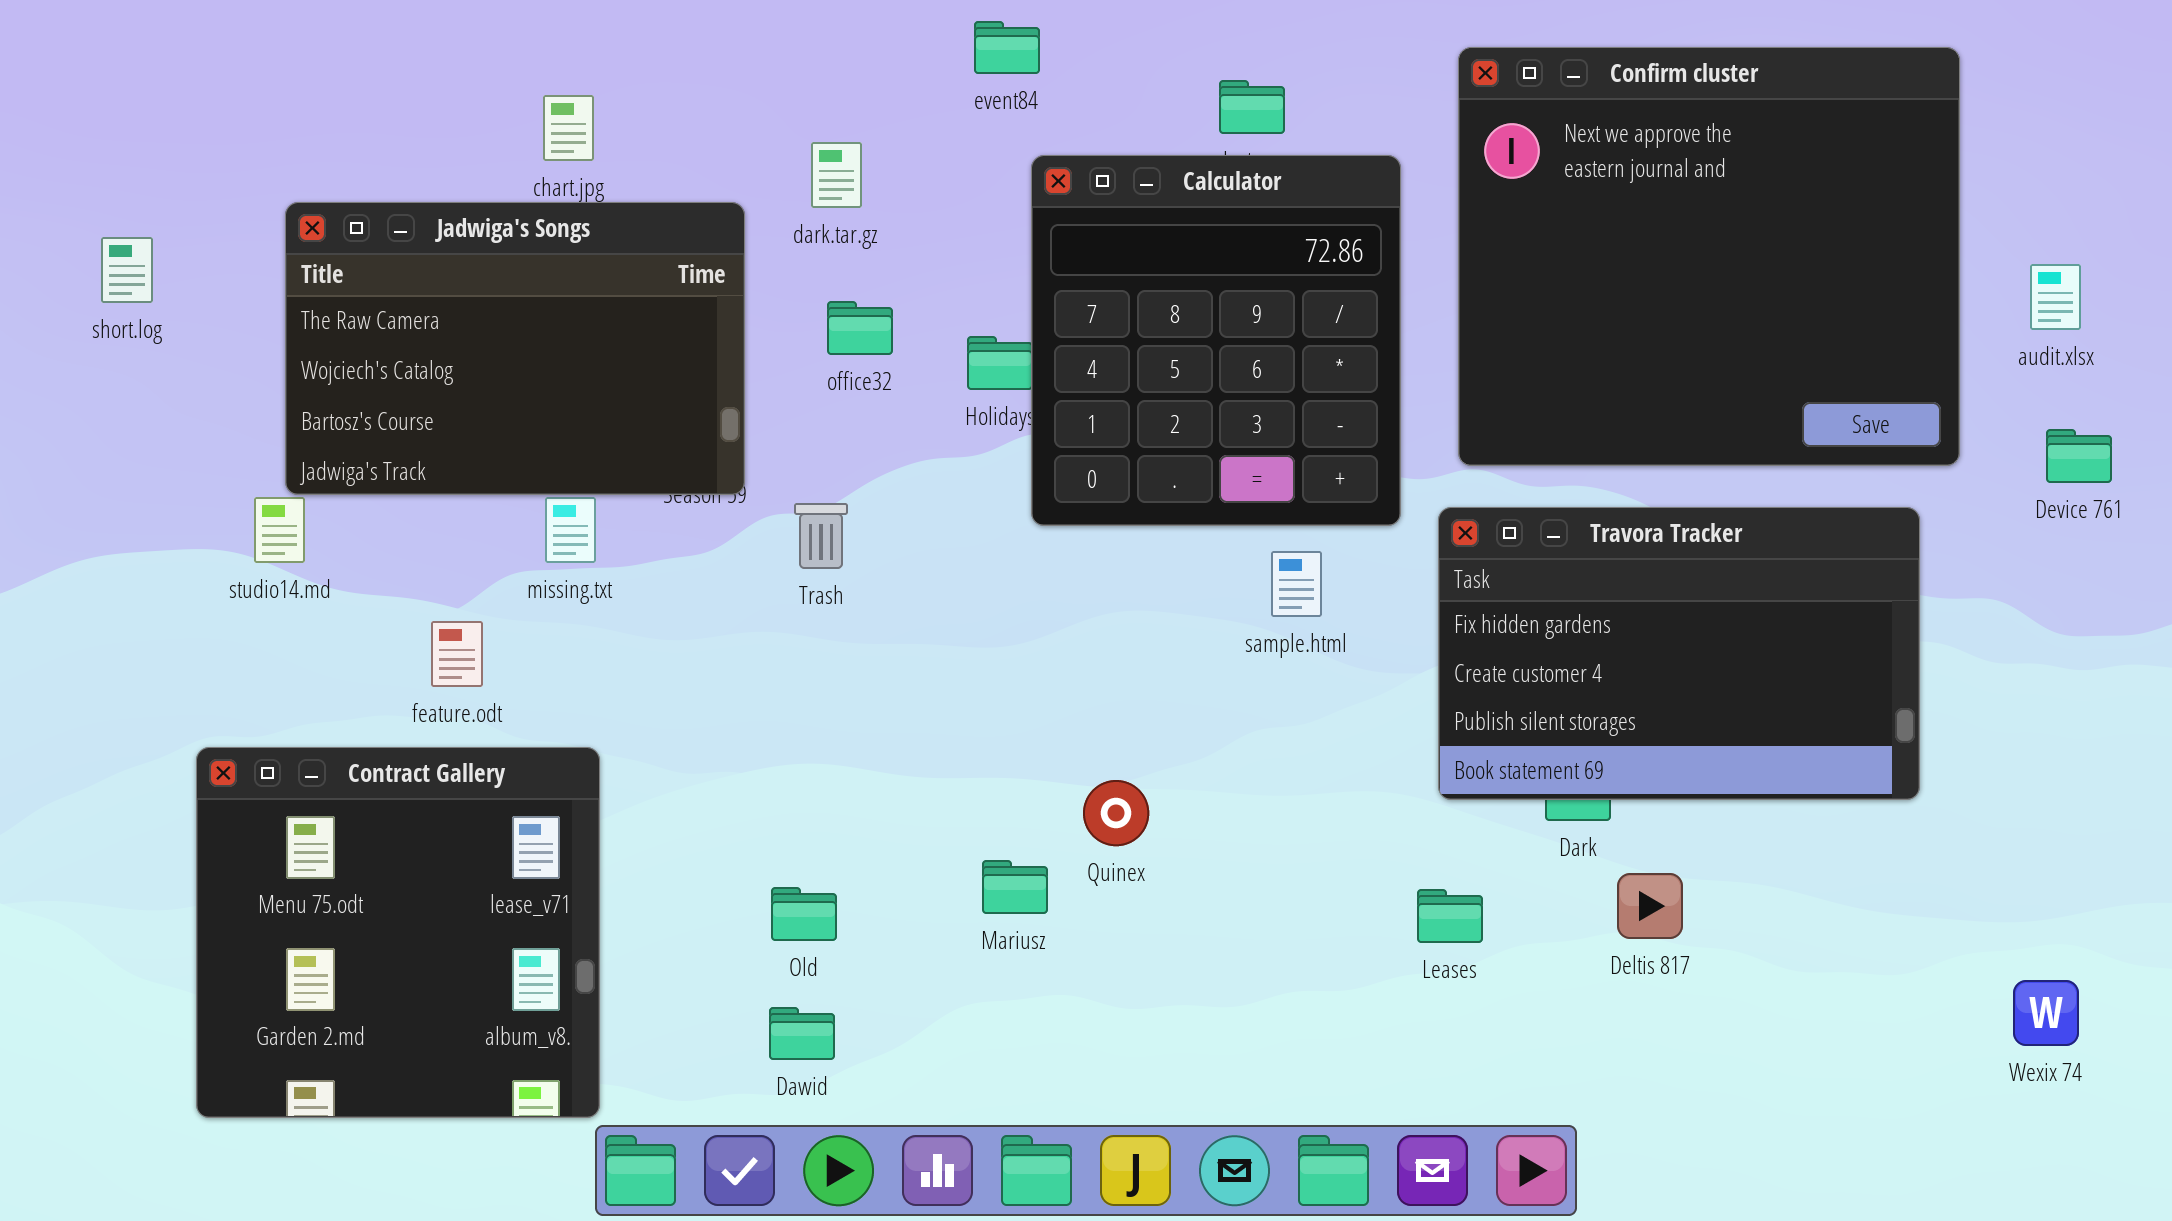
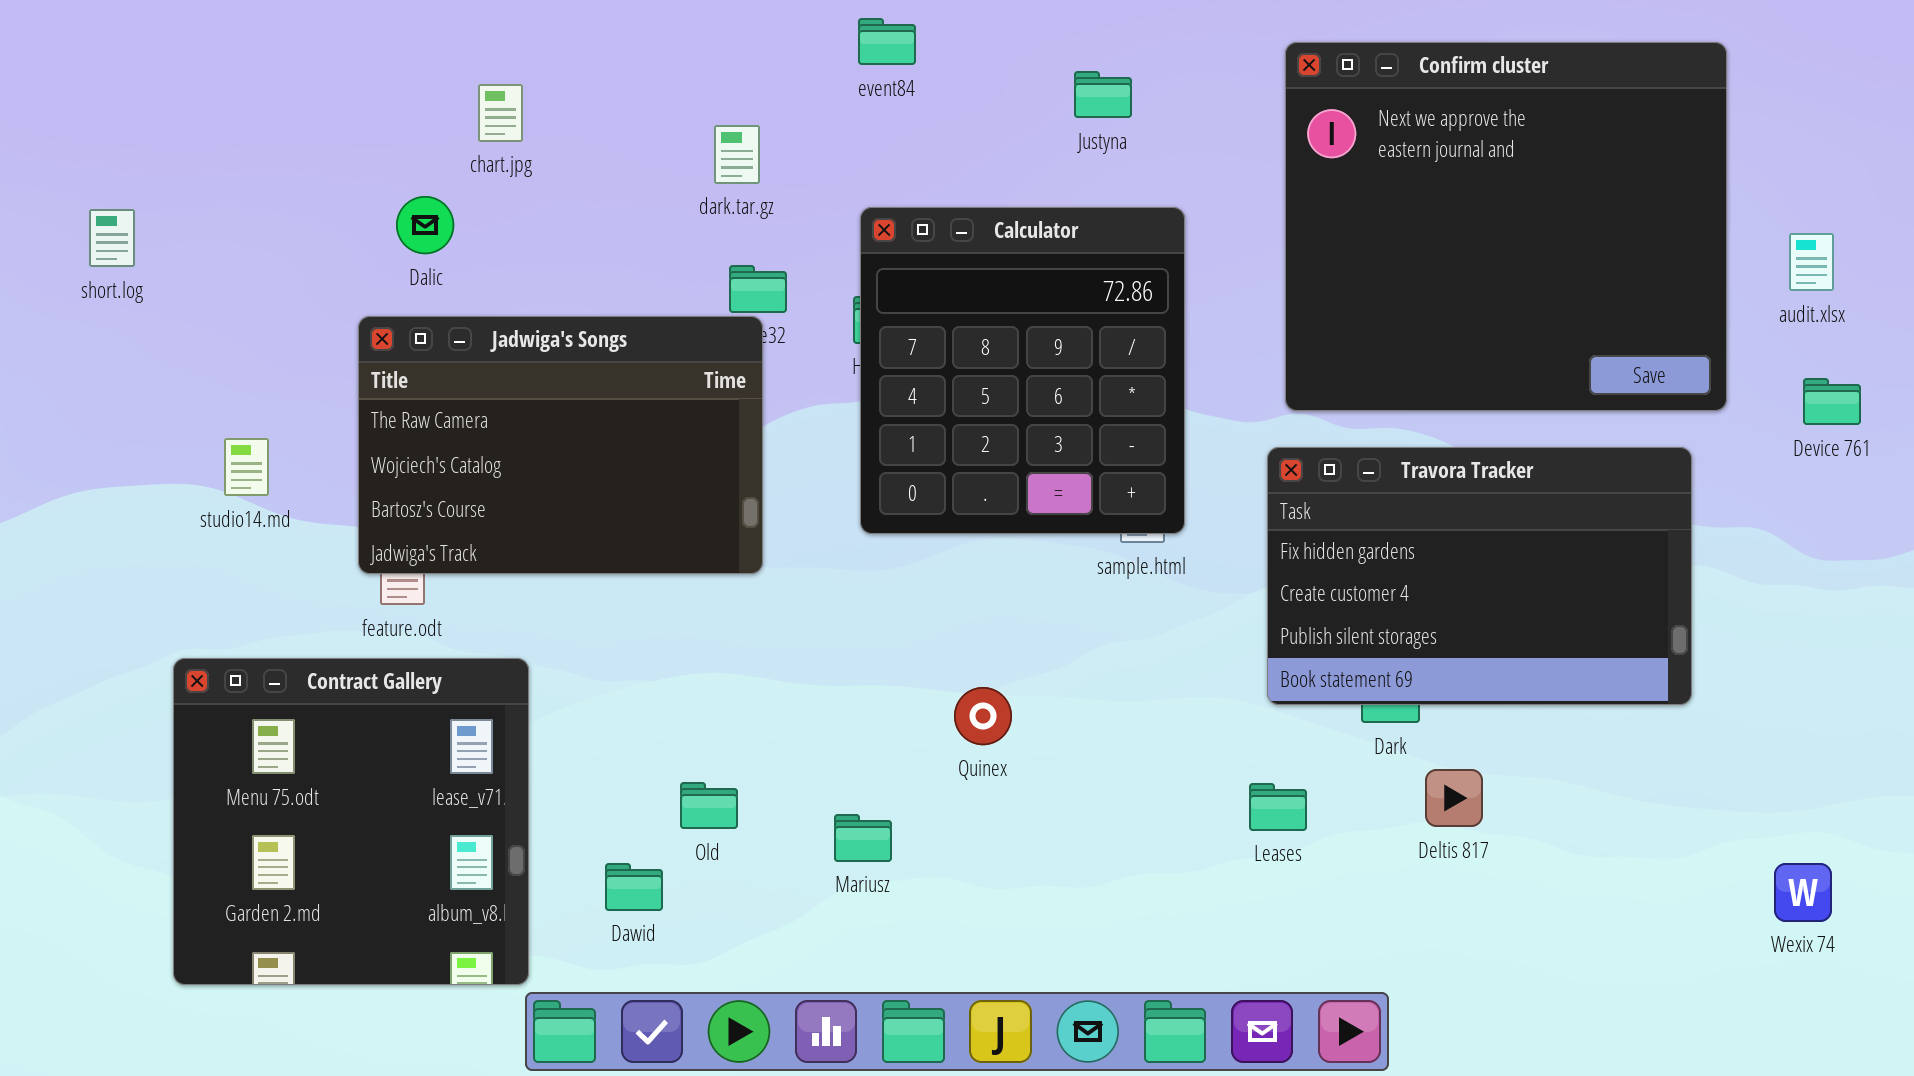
Calculator: [1031,155,1401,526] -> [860,207,1185,534], moved
Jadwiga's Songs: [285,202,745,495] -> [358,316,763,574], moved
Mariusz: [982,860,1048,914] -> [834,814,892,862], moved
Dawid: [769,1007,835,1060] -> [605,863,663,911], moved

